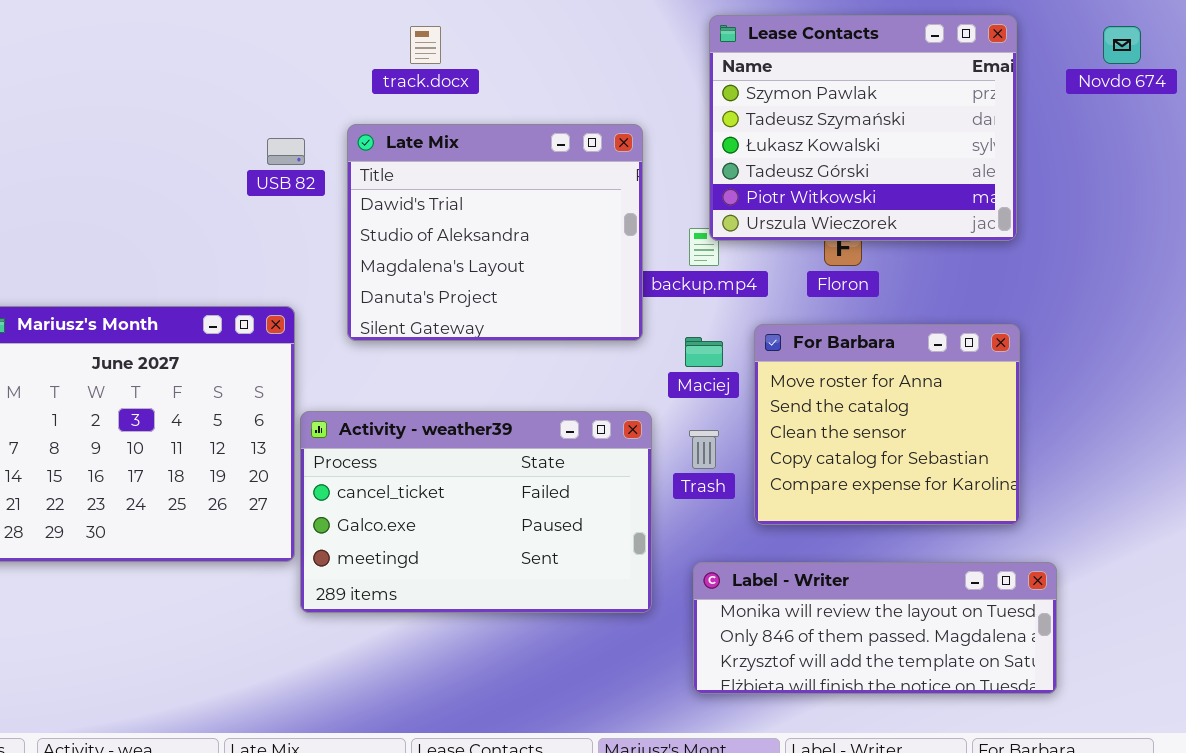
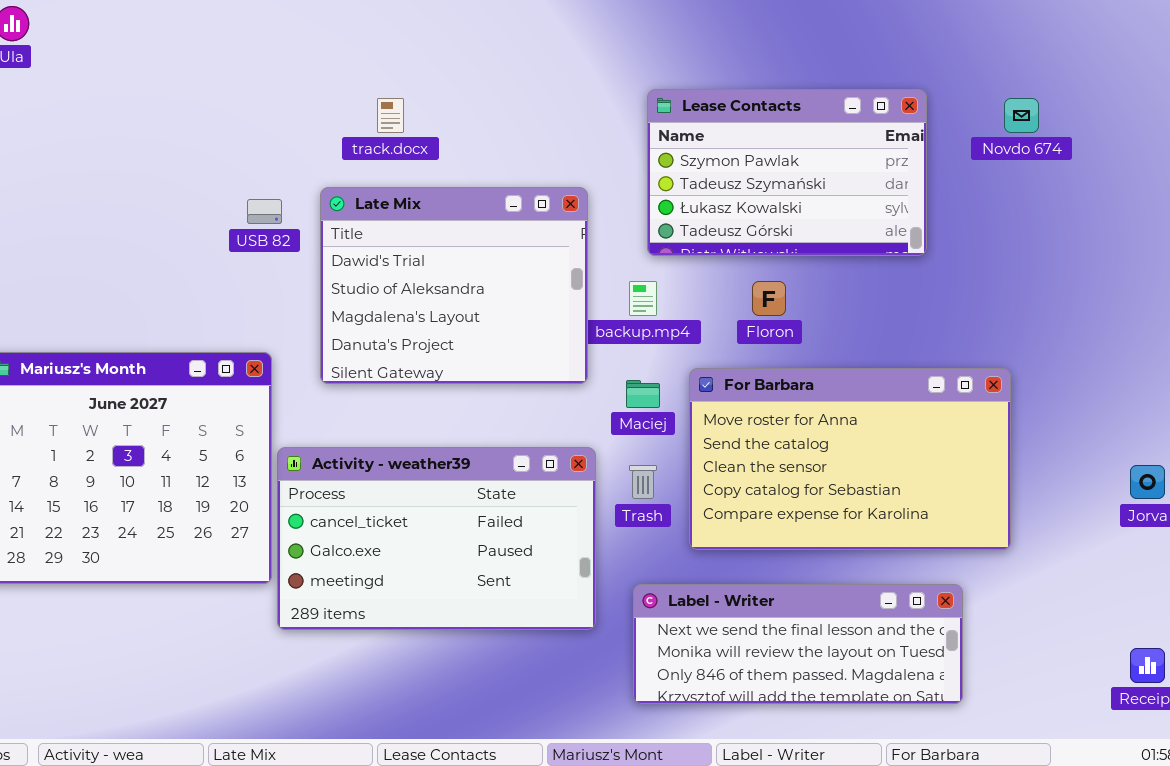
Lease Contacts: [709,15,1017,241] -> [647,89,927,256], resized
For Barbara: [754,324,1020,525] -> [689,368,1011,550], resized
Label - Writer: [693,562,1057,694] -> [633,584,963,704], scrolled up 1 row

